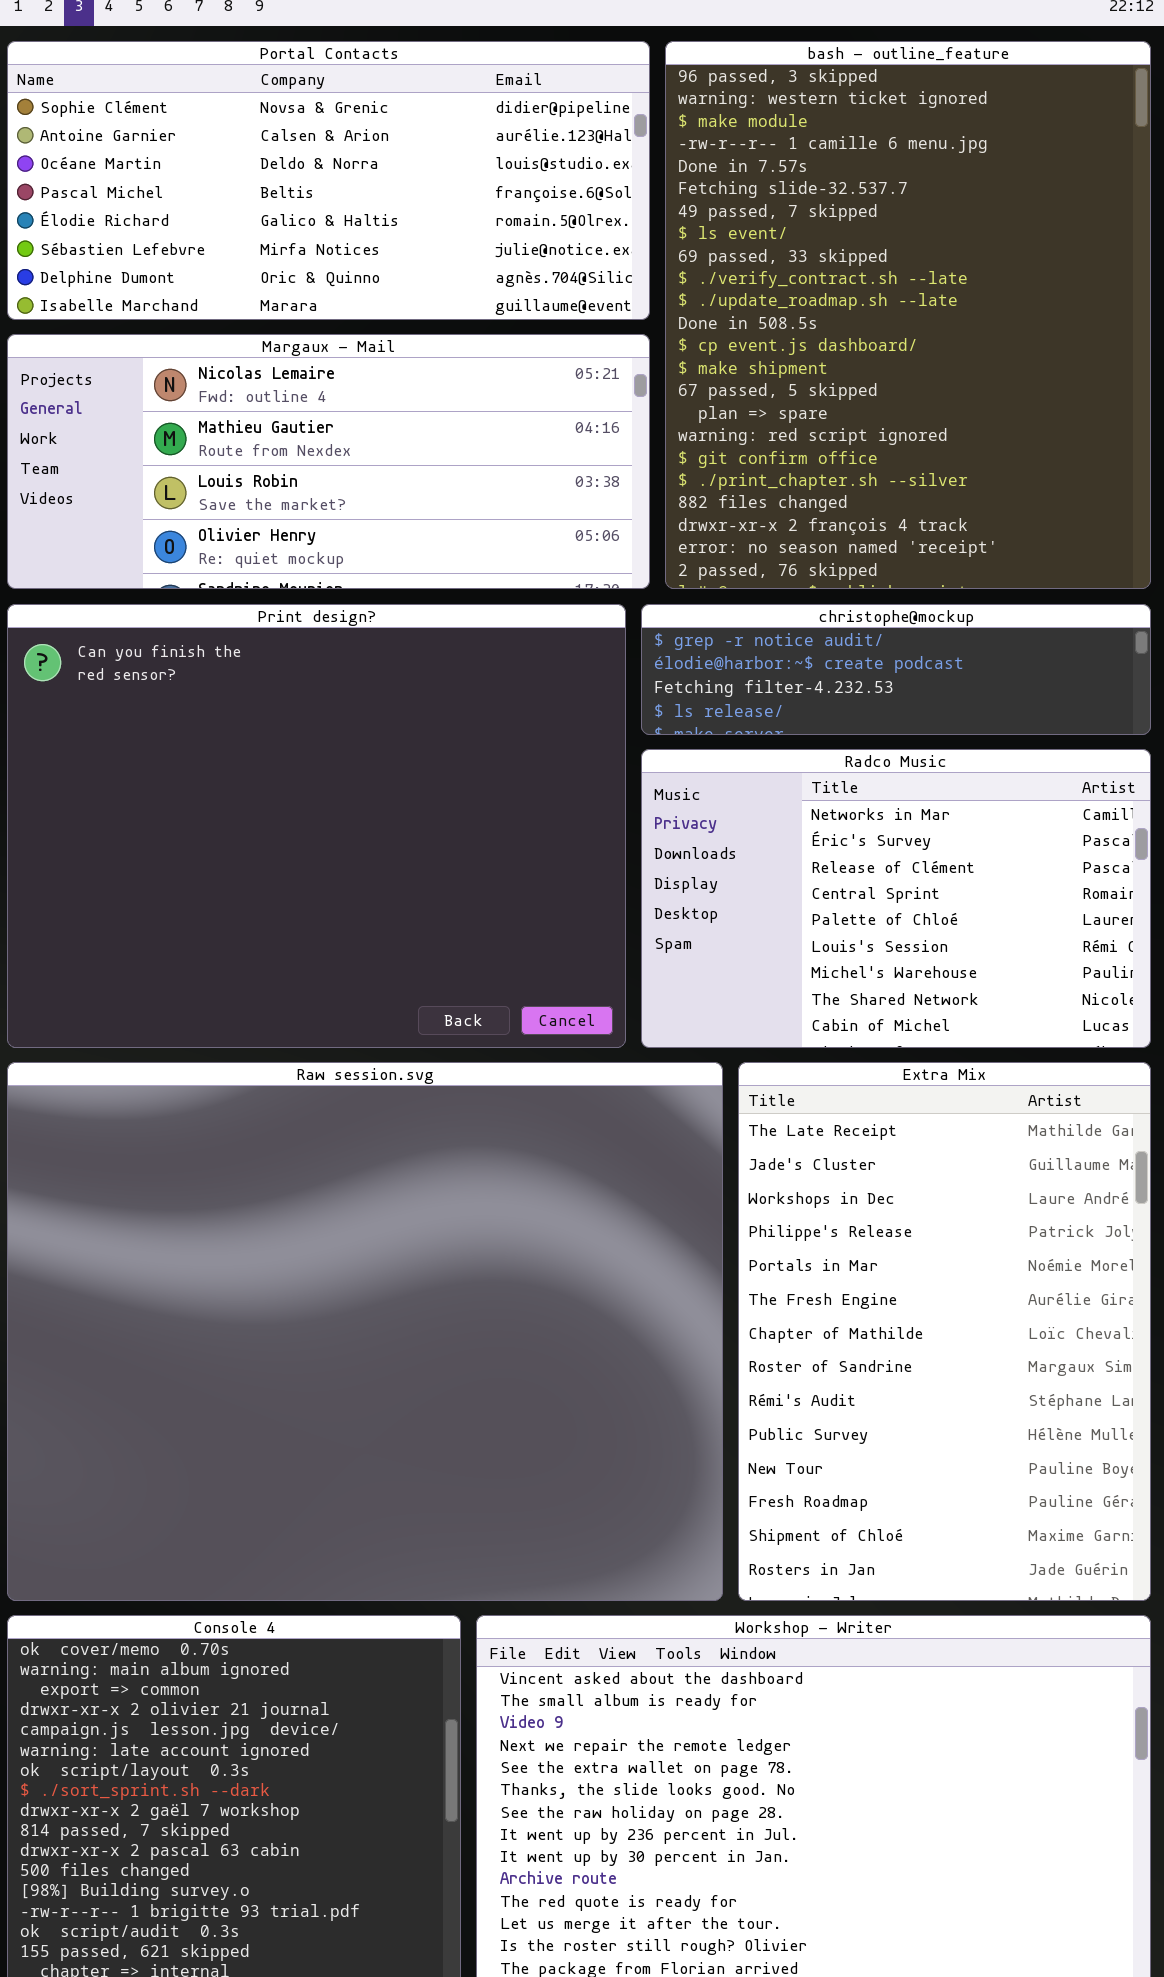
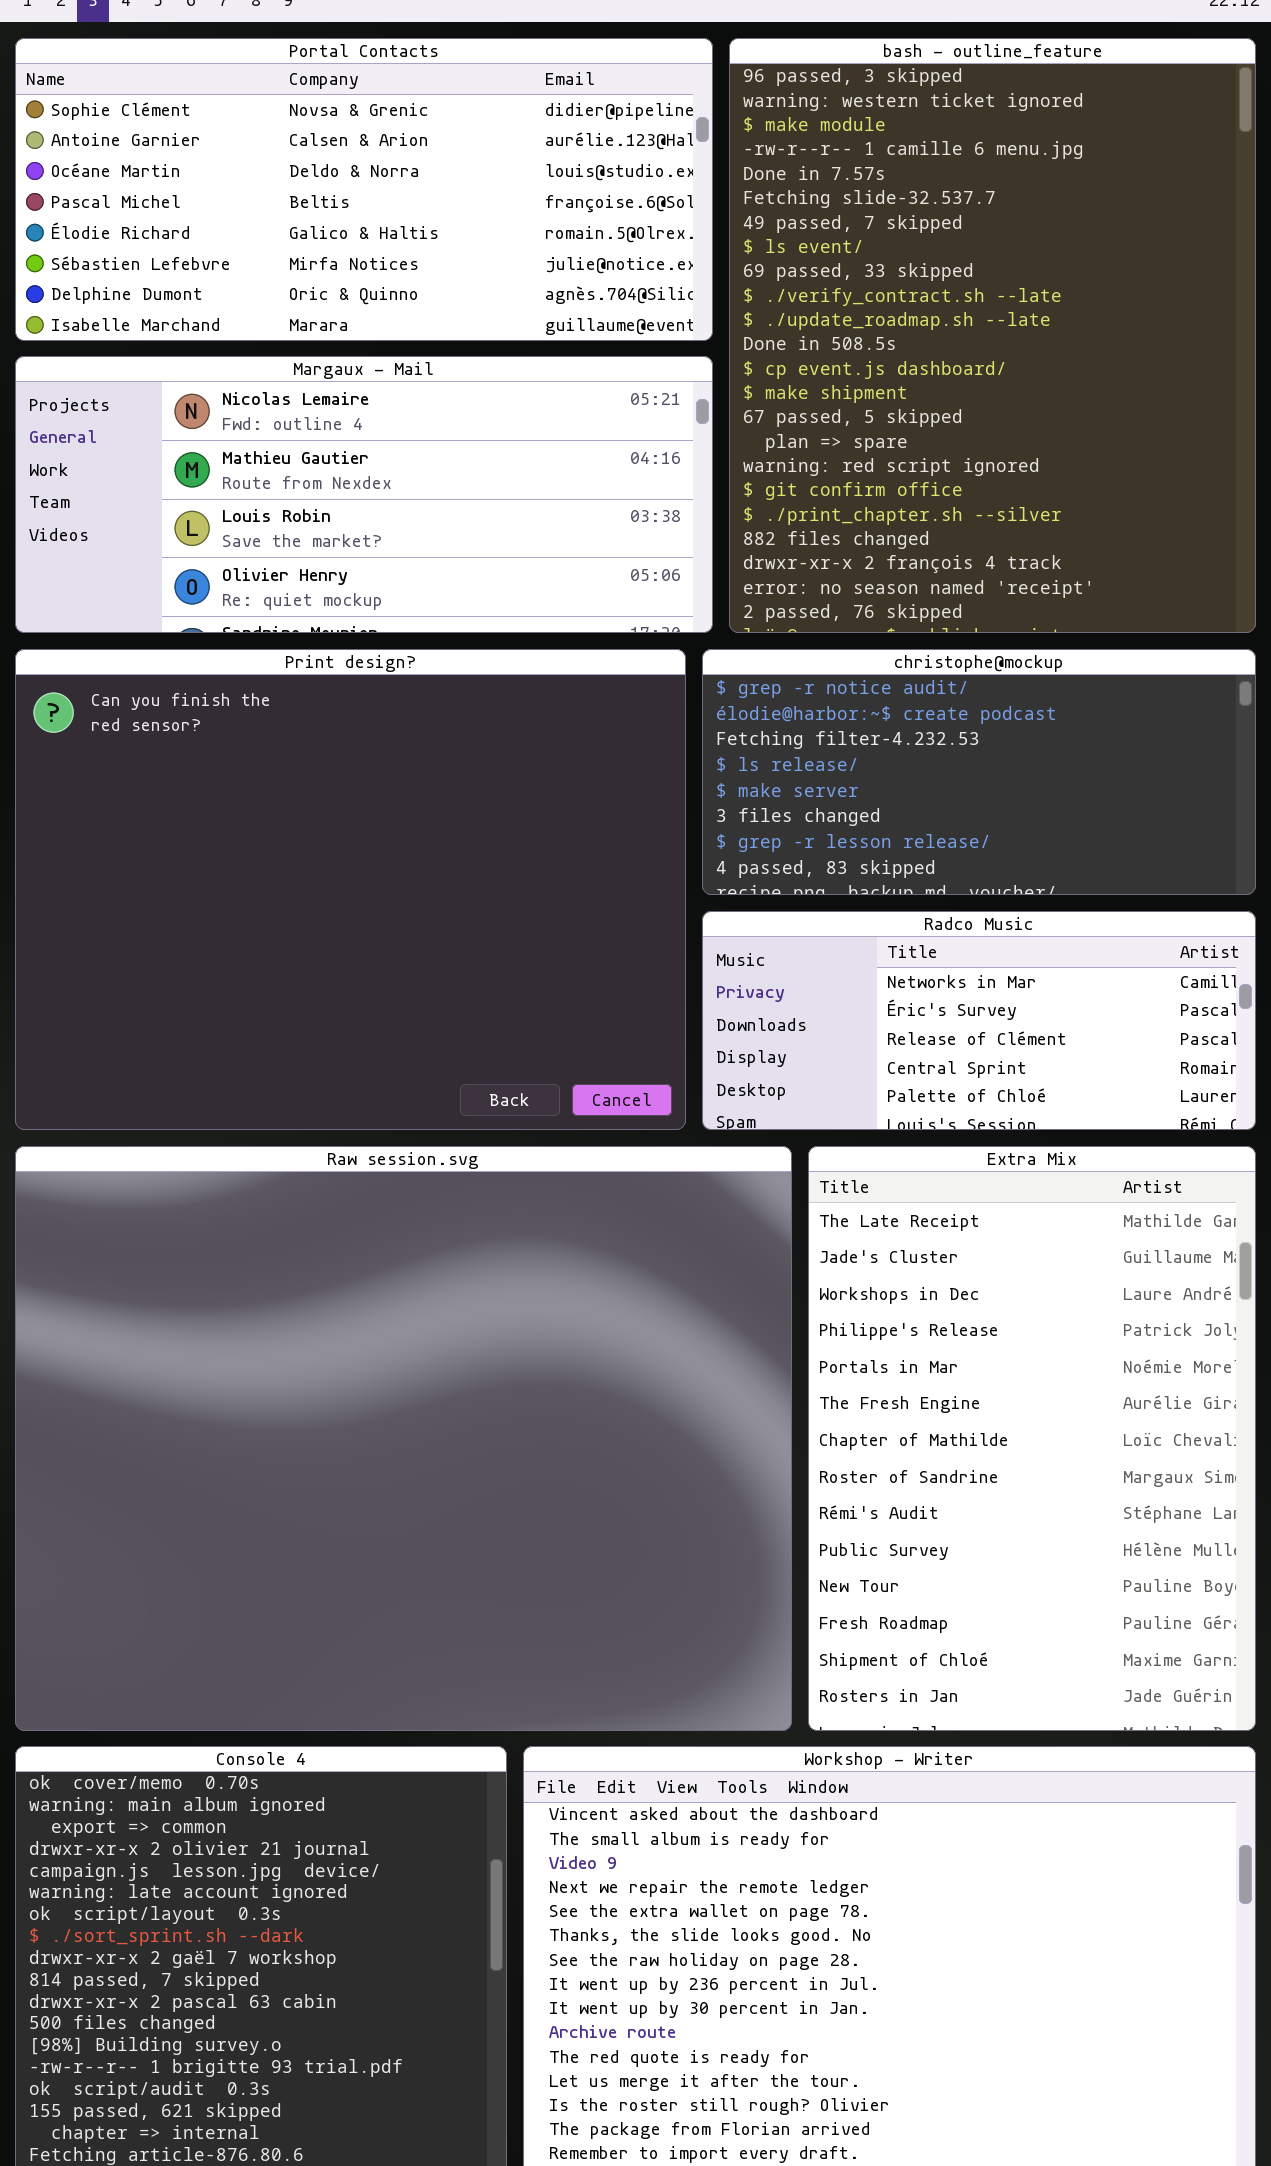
christophe@mockup: [641,604,1151,735] -> [702,649,1256,895], resized
Radco Music: [641,749,1151,1048] -> [702,911,1256,1130], resized

